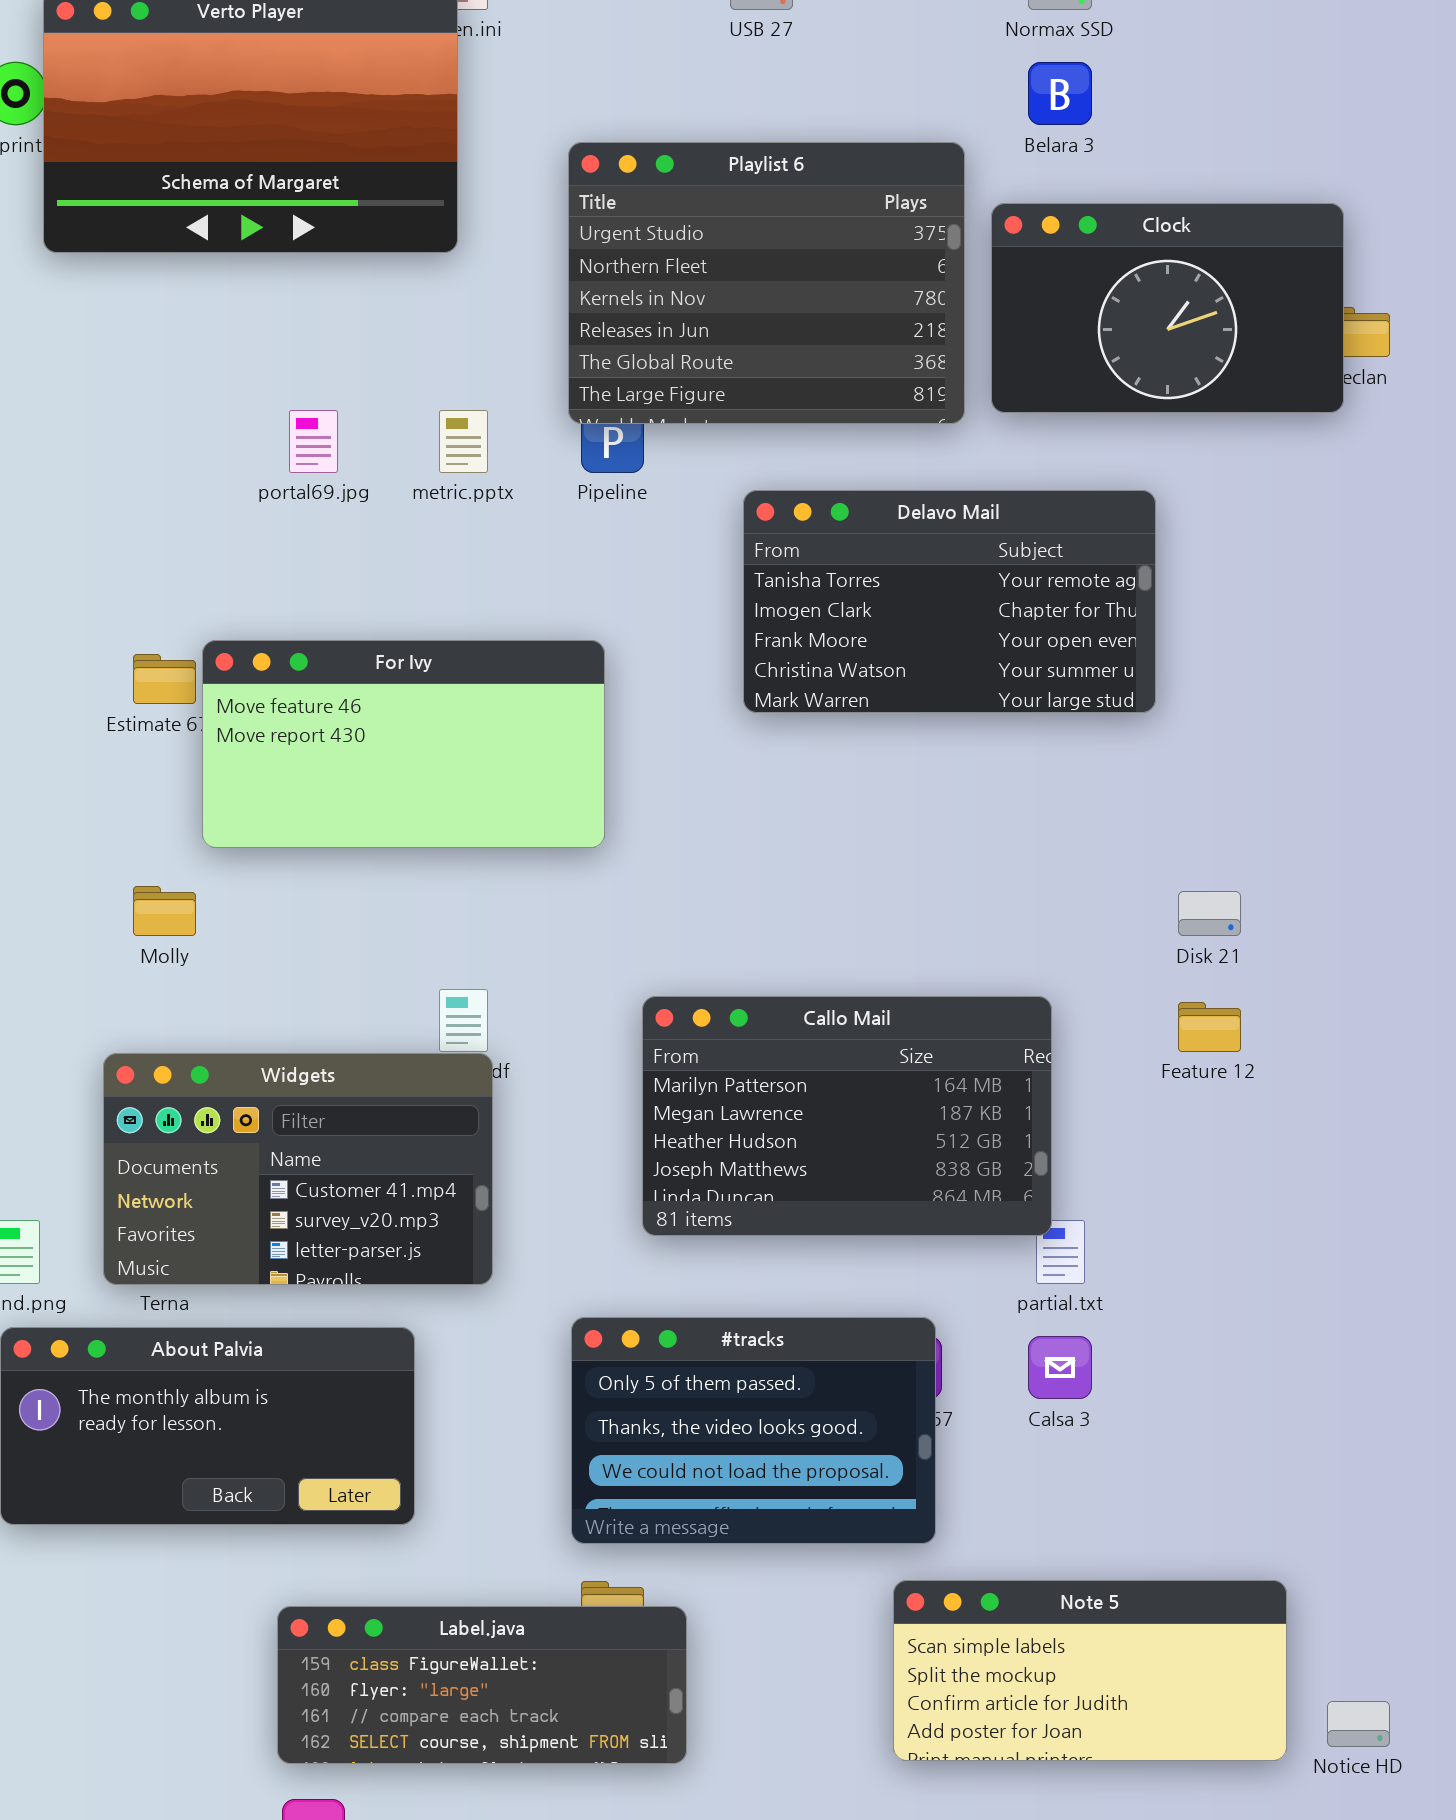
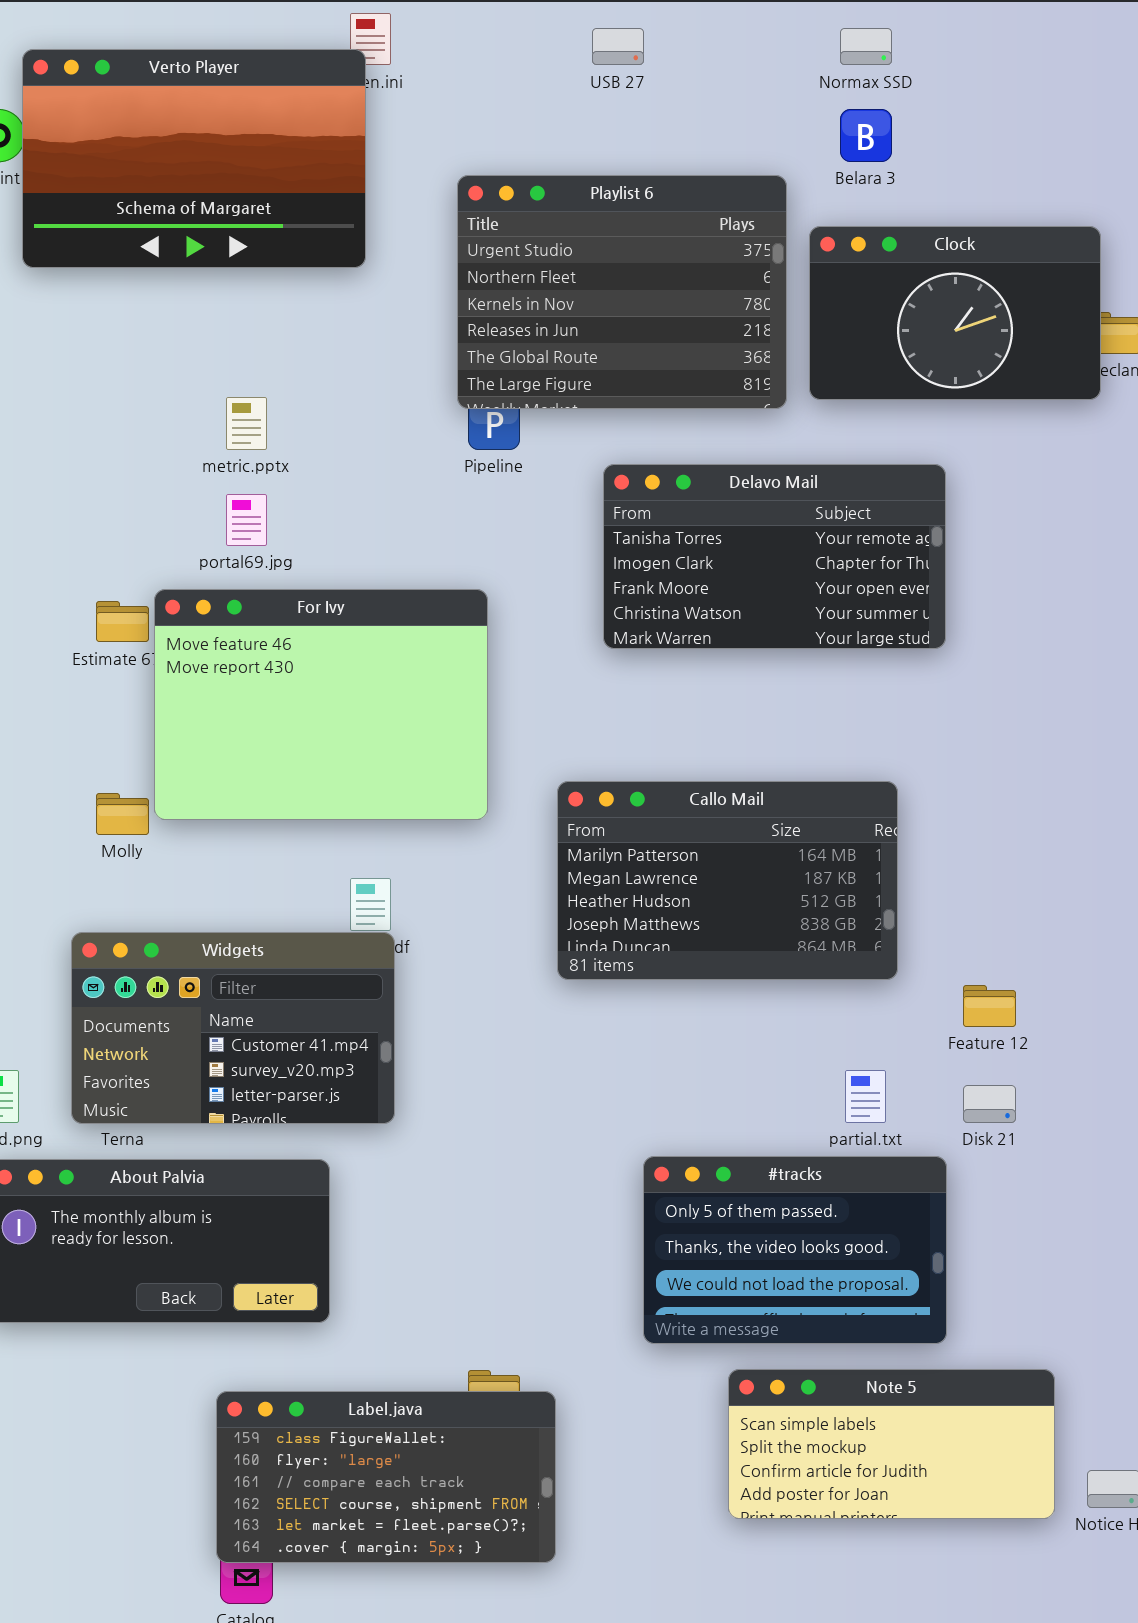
portal69.jpg: [289,410,338,473] -> [226,494,267,546], moved
metric.pptx: [439,410,488,473] -> [226,397,267,450], moved
For Ivy: [202,640,605,848] -> [154,589,488,820], resized
Disk 21: [1178,891,1241,936] -> [963,1085,1016,1123], moved
Callo Mail: [642,996,1052,1236] -> [557,781,898,980], moved
Feature 12: [1178,1002,1241,1052] -> [963,985,1016,1027], moved
#tracks: [571,1317,936,1544] -> [643,1156,947,1344], moved
Label.java: [277,1606,687,1764] -> [216,1391,556,1563], resized

